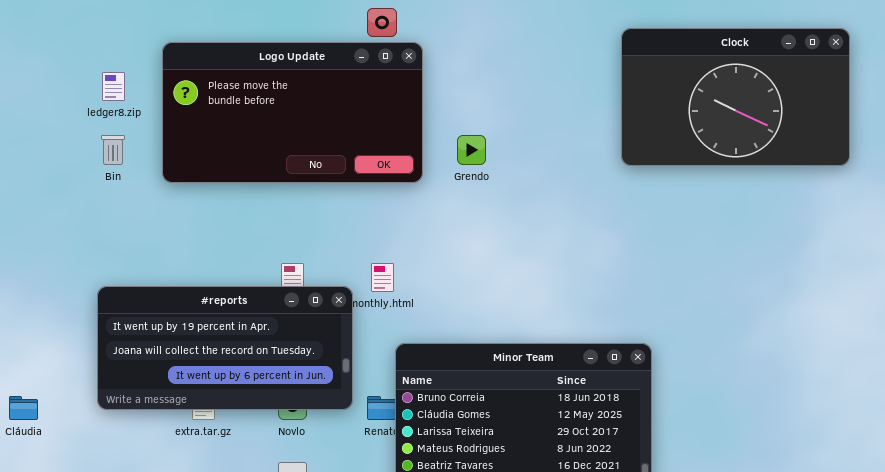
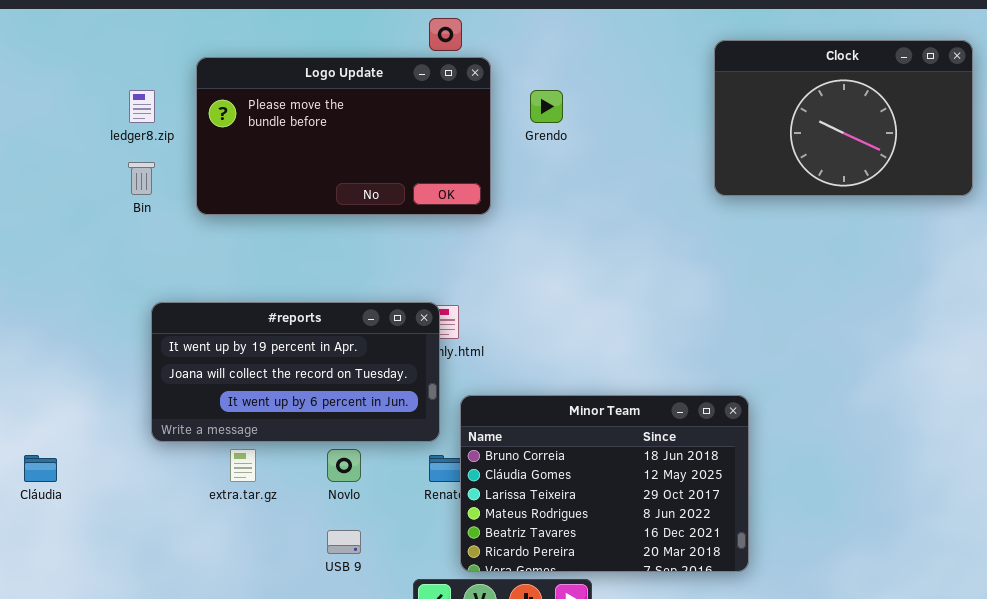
Grendo: [457,135,486,165] -> [530,90,563,123], moved
#reports: [97,286,353,410] -> [151,302,440,442], moved

